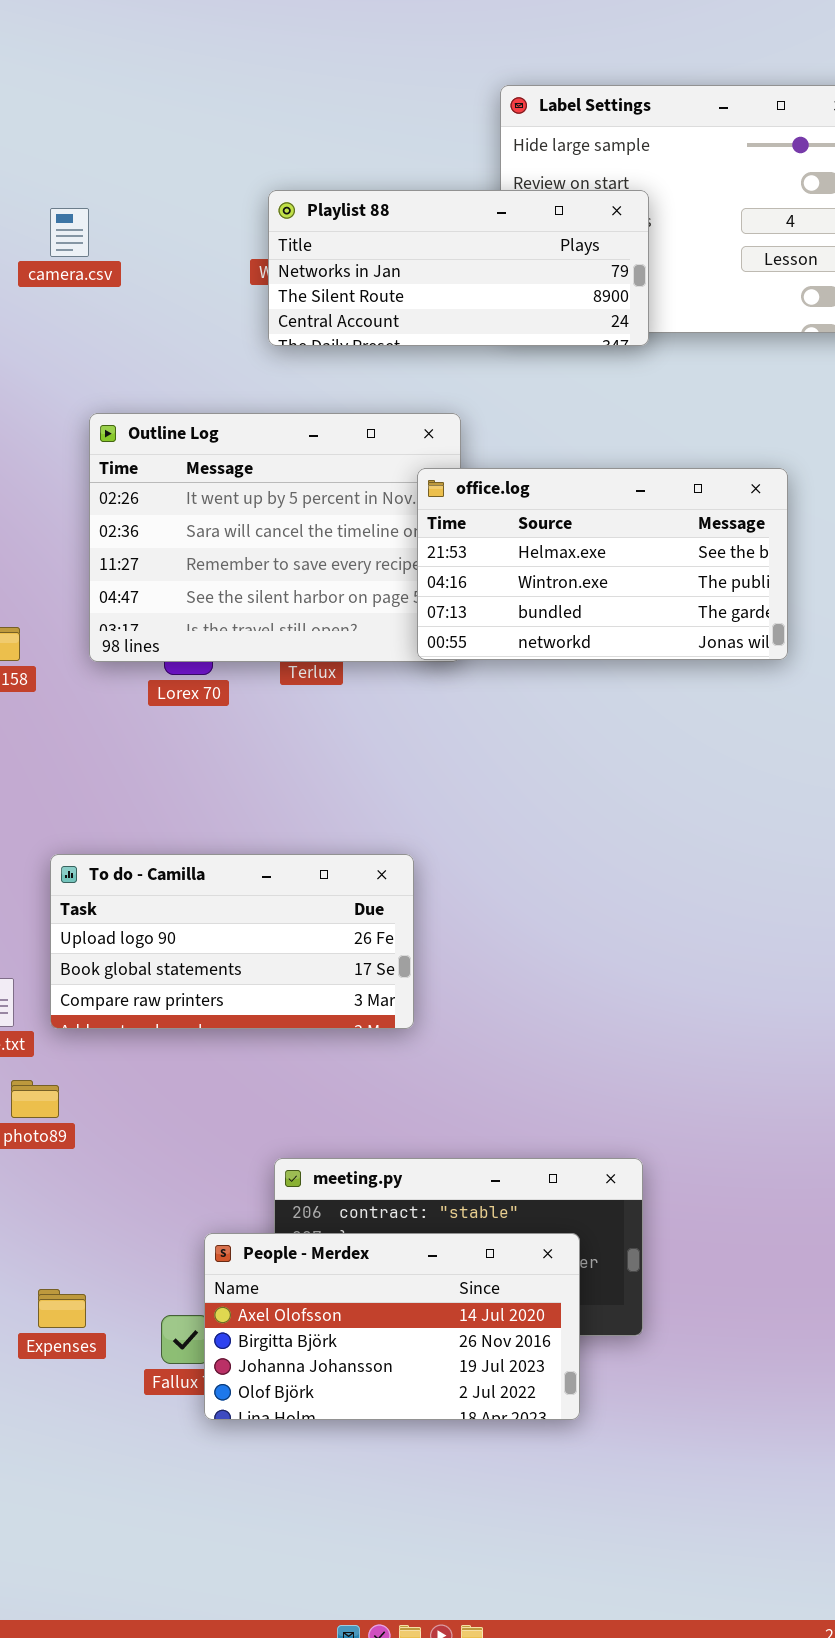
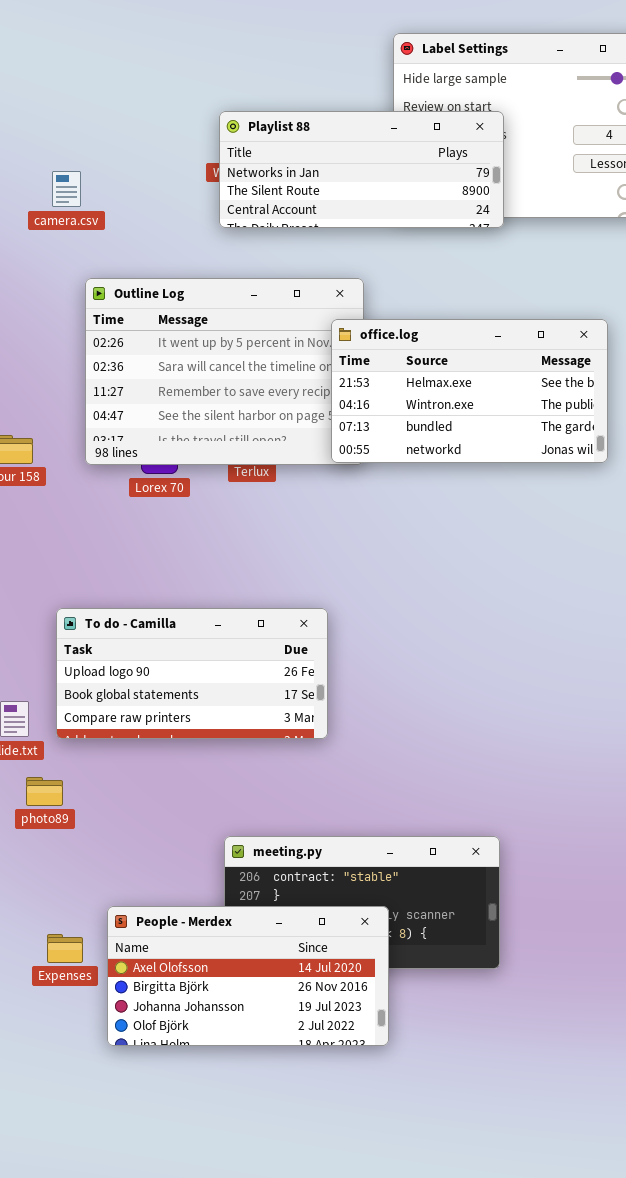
camera.csv: [50,208,89,257] -> [52,171,81,207], moved
People - Merdex: [204,1233,580,1420] -> [107,906,389,1046], moved

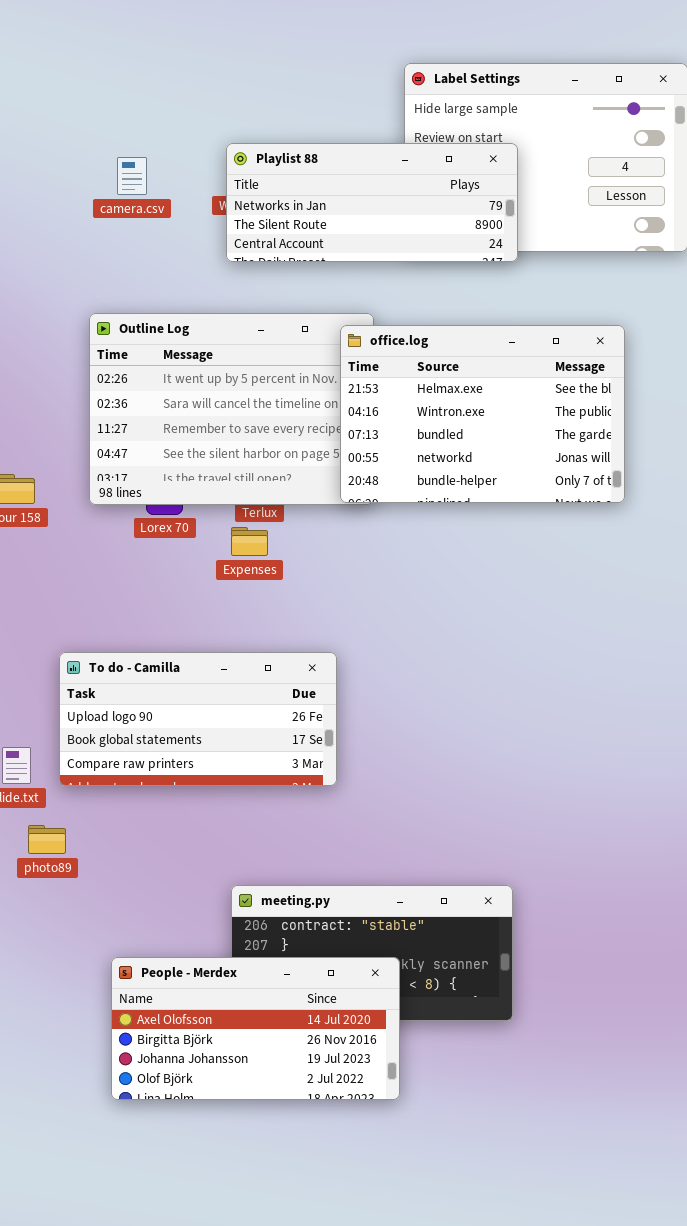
camera.csv: [52,171,81,207] -> [117,157,147,195], moved
office.log: [331,319,608,463] -> [340,325,625,503], resized
Expenses: [47,934,83,963] -> [231,527,268,556], moved

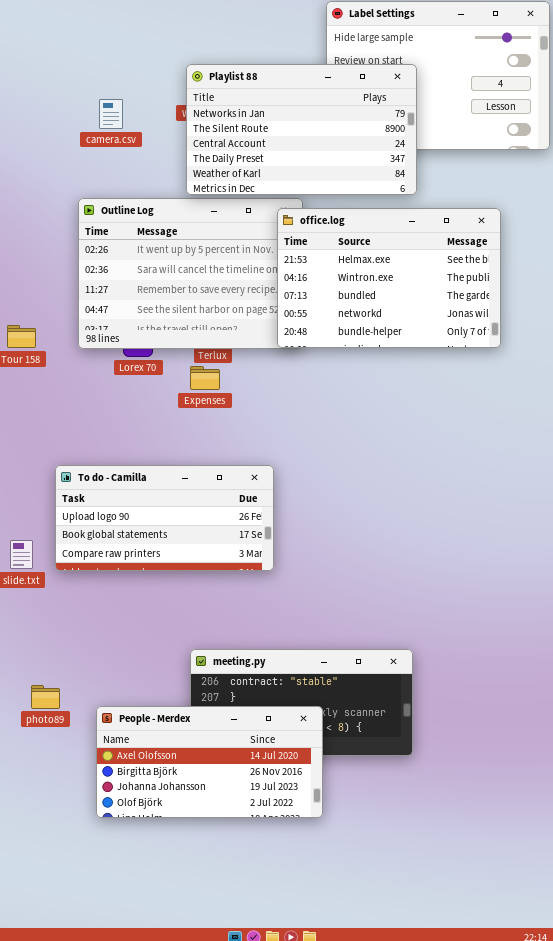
Playlist 88: [226,143,518,262] -> [186,64,417,195], resized
camera.csv: [117,157,147,195] -> [99,99,123,129], moved
photo89: [28,825,66,854] -> [31,685,60,709], moved

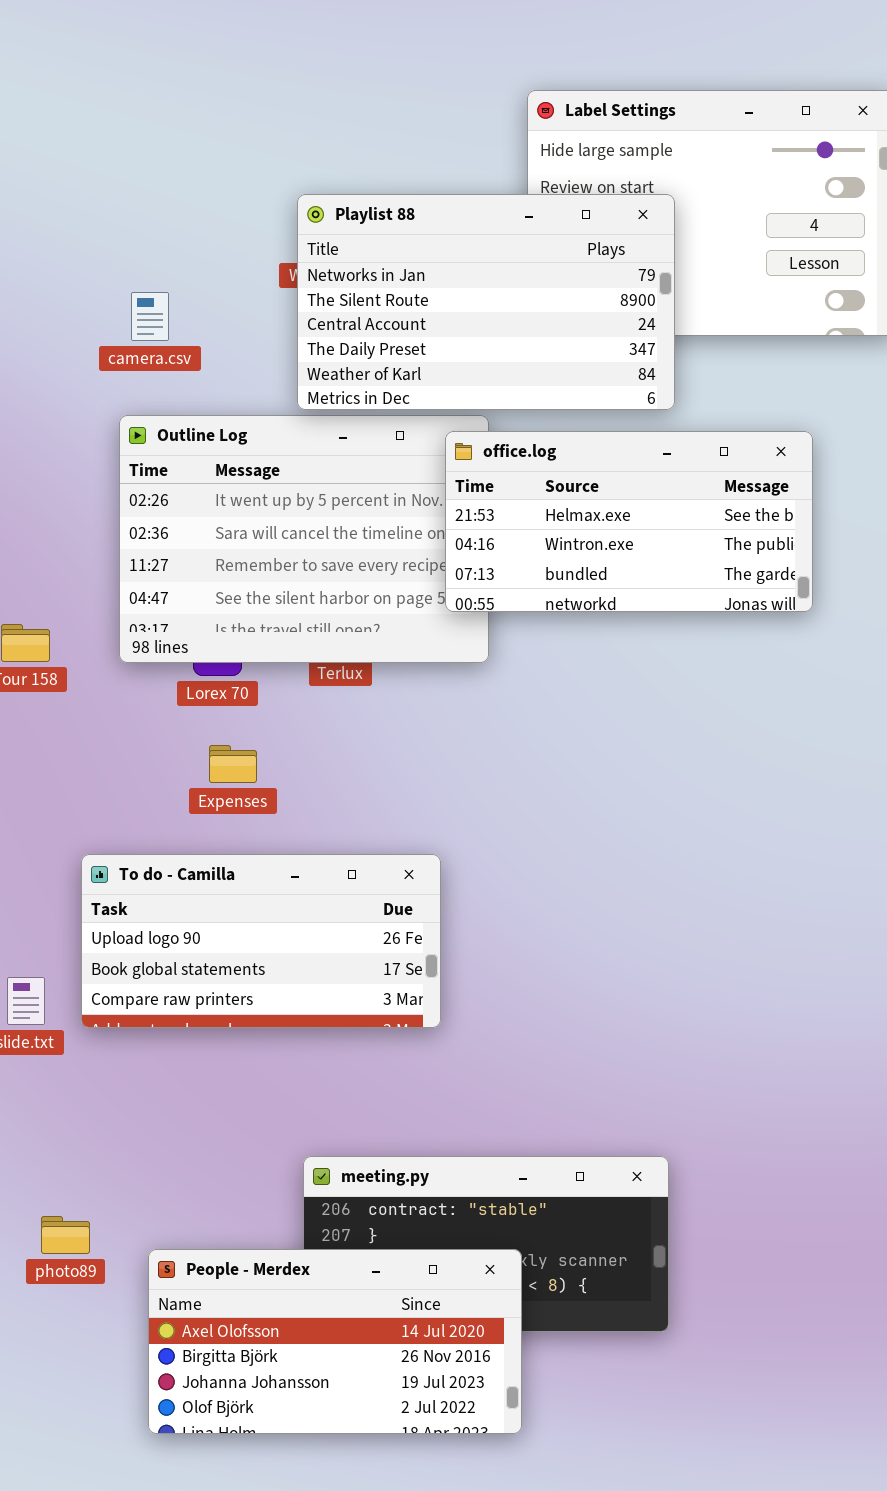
camera.csv: [99,99,123,129] -> [131,292,169,341], moved
office.log: [277,208,501,348] -> [445,431,813,612], resized
Expenses: [190,366,220,390] -> [209,745,257,783], moved

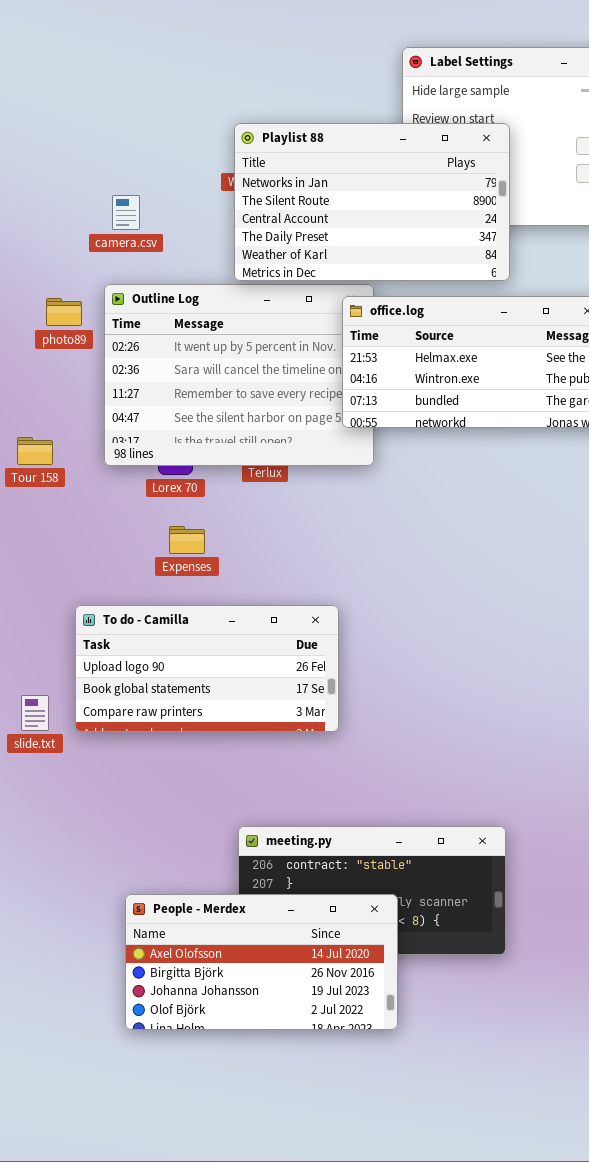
photo89: [41,1216,90,1254] -> [46,298,82,326], moved

